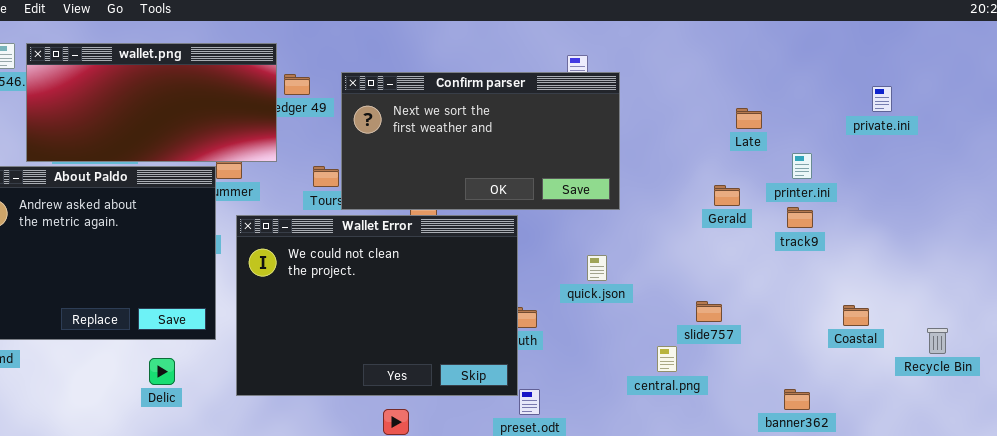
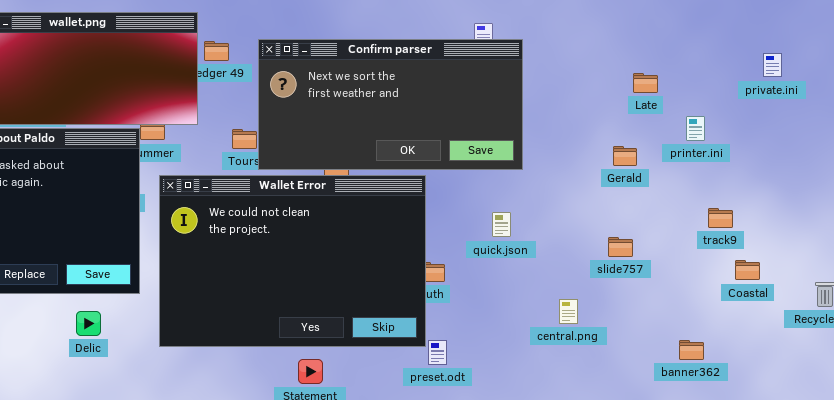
track9: [787,207,813,228] -> [708,208,733,228], moved
slide757: [696,301,722,322] -> [608,237,633,257], moved

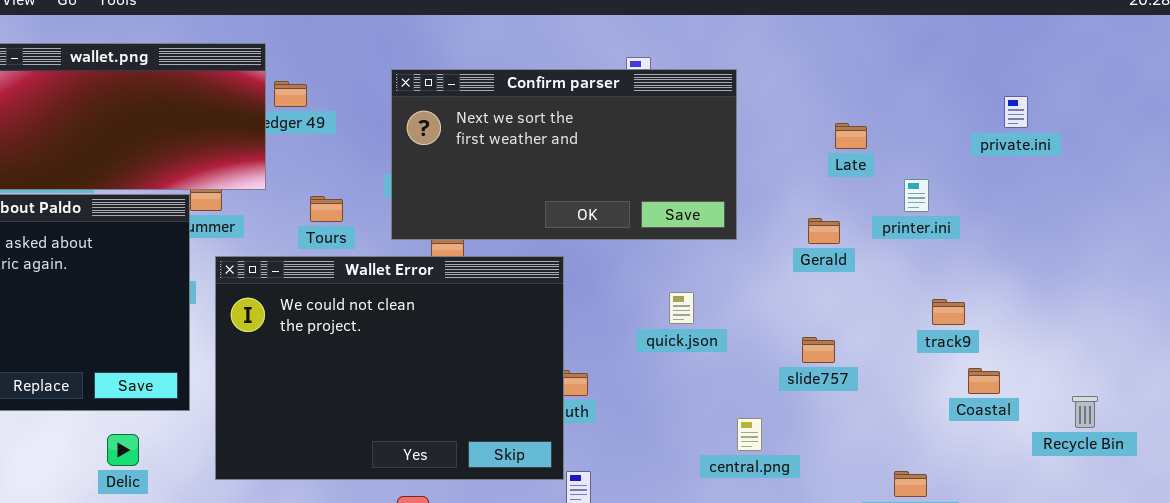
Confirm parser: [258,39,523,170] -> [391,69,737,240], moved
quick.json: [492,212,511,237] -> [669,292,694,324], moved

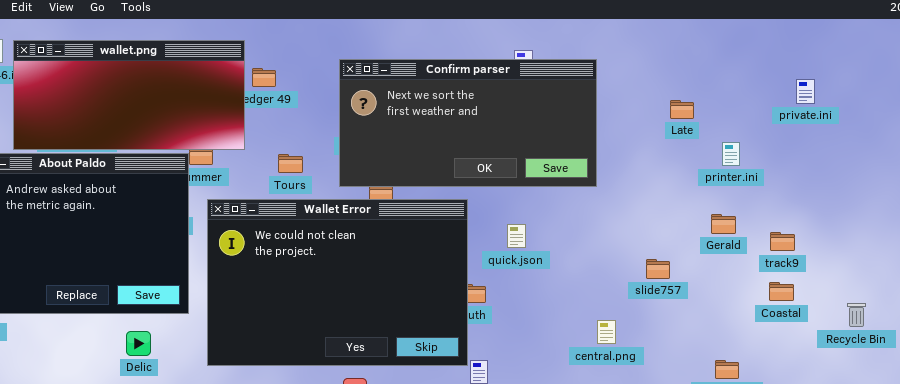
Gerald: [808,218,840,244] -> [711,214,736,234], moved
quick.json: [669,292,694,324] -> [507,224,526,248], moved
track9: [932,299,965,325] -> [770,232,795,251], moved

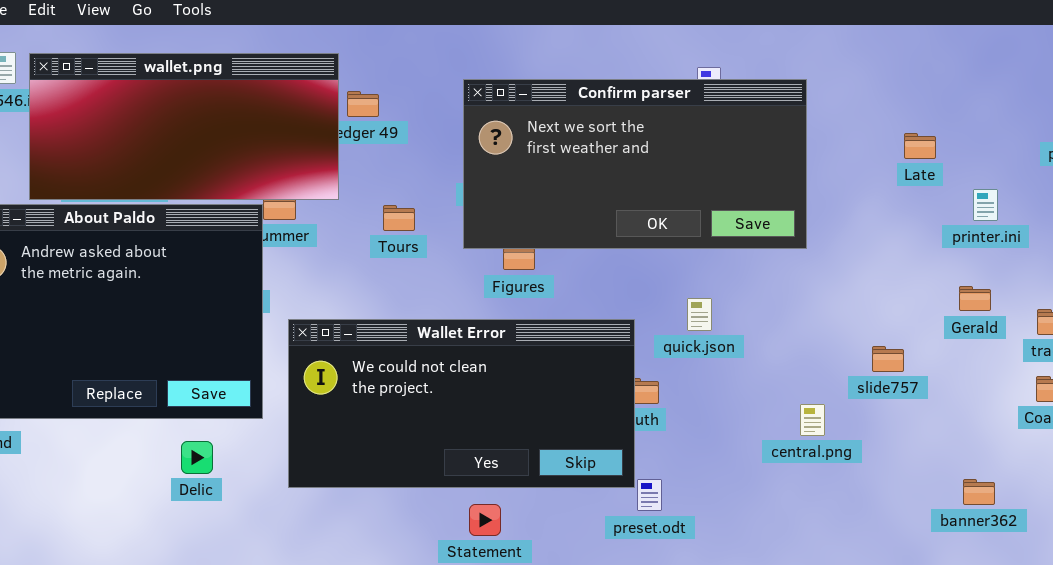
Wallet Error: [207,199,468,366] -> [288,319,635,488], resized
central.png: [597,320,616,344] -> [800,404,825,436], moved

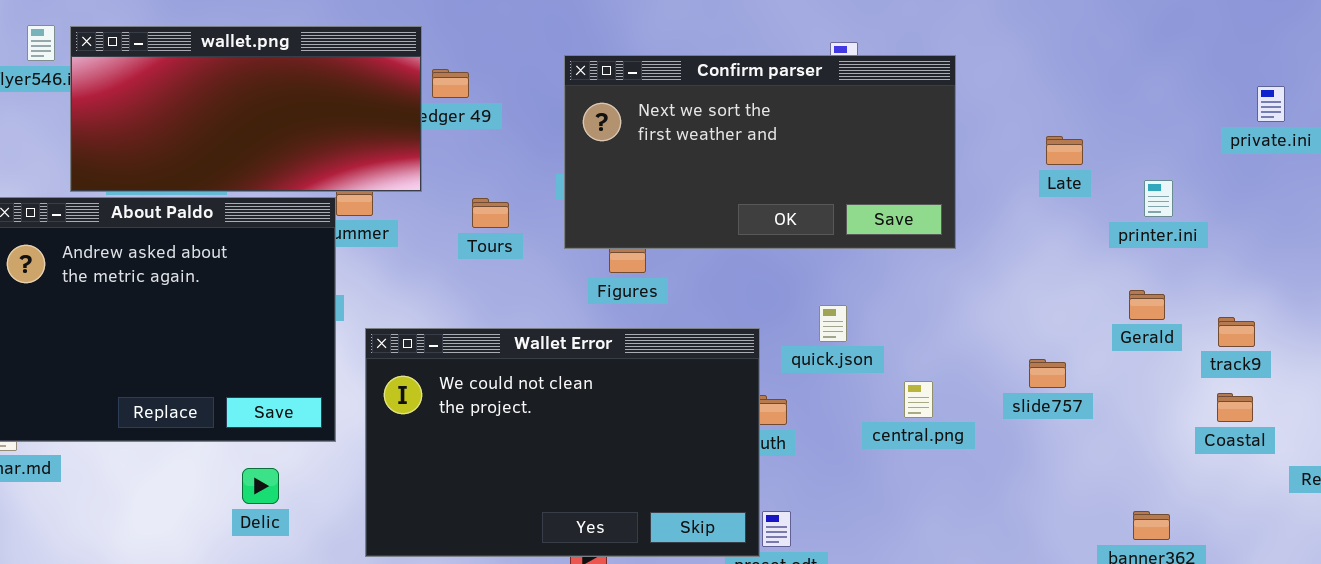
Late: [904,133,936,159] -> [1046,136,1083,165], moved
Wallet Error: [288,319,635,488] -> [365,328,760,557], resized
central.png: [800,404,825,436] -> [904,381,933,418], moved

